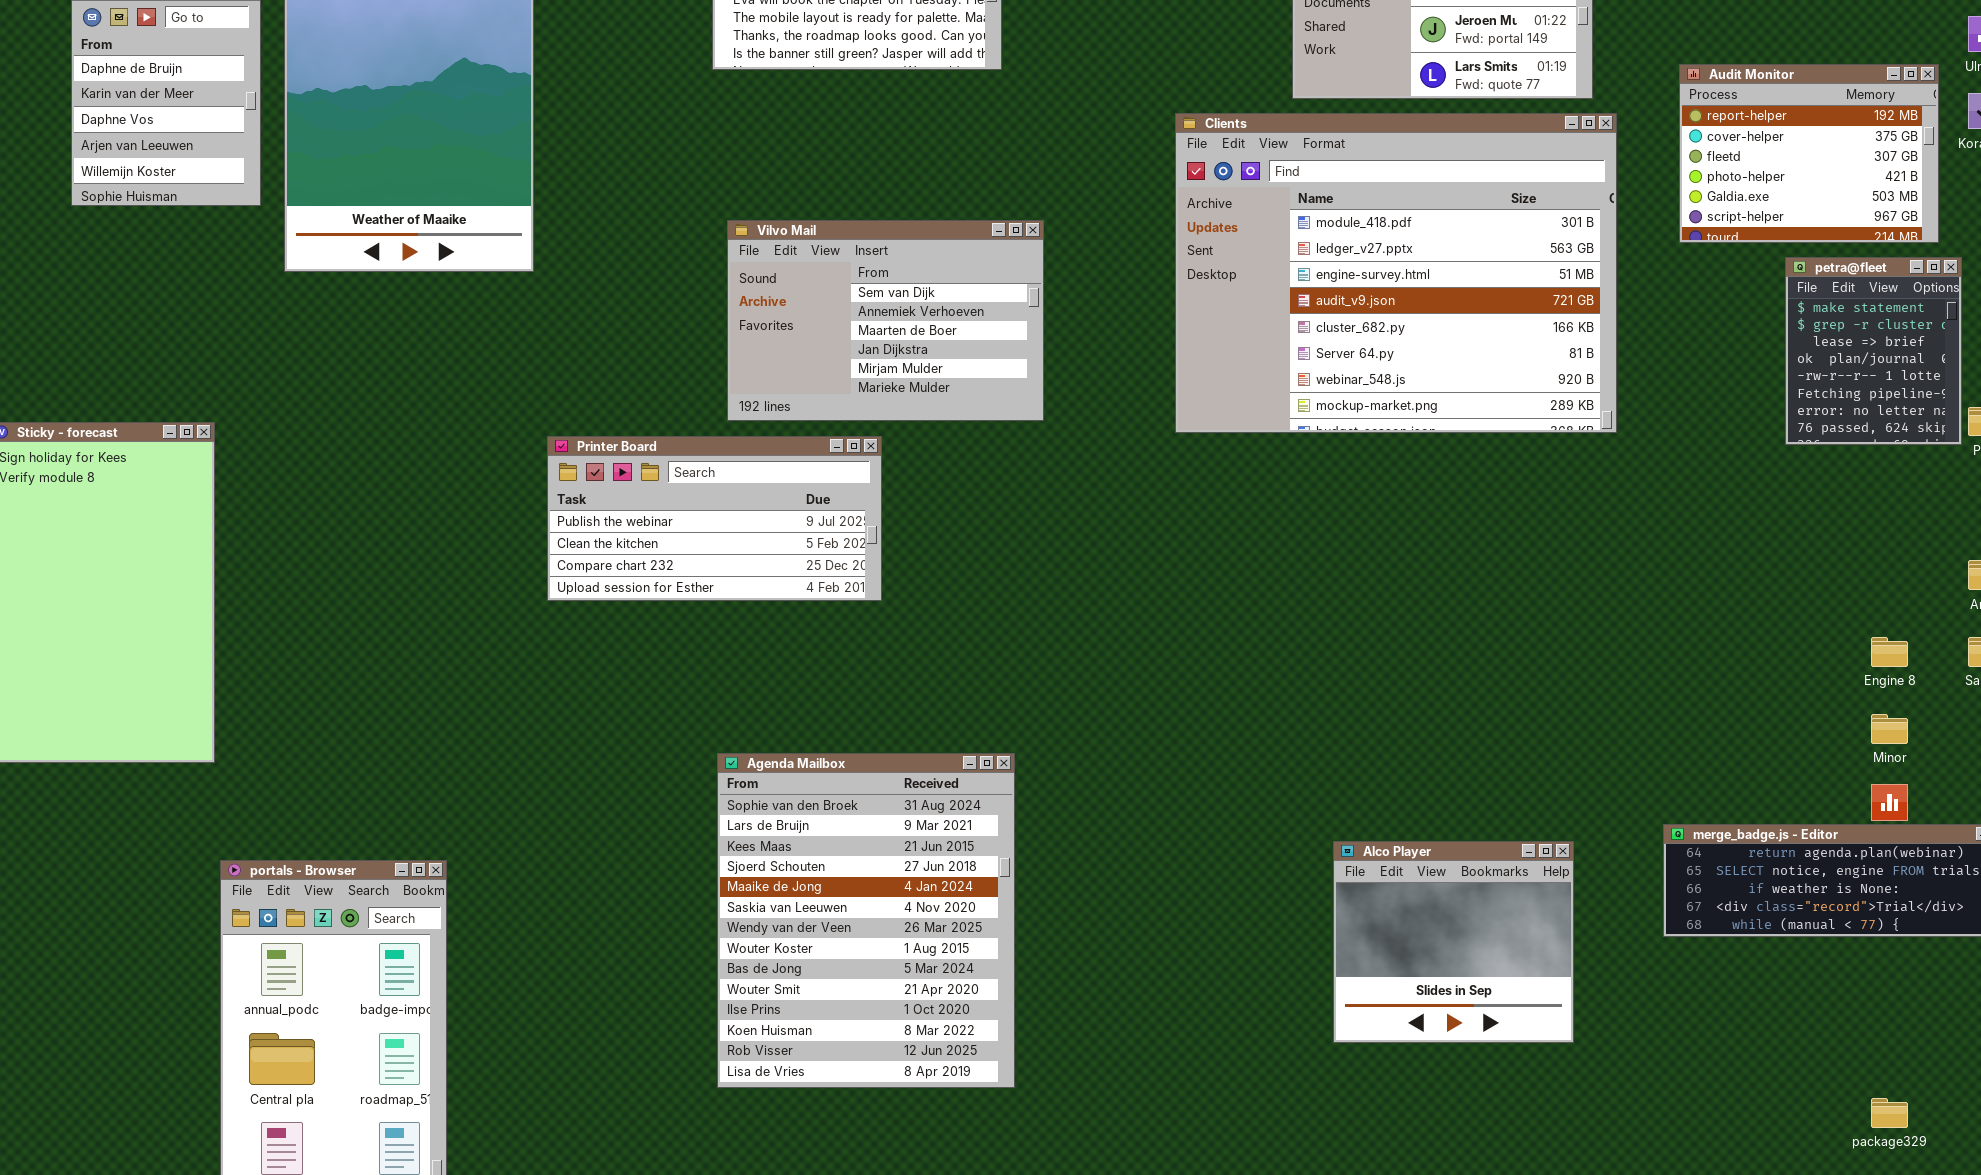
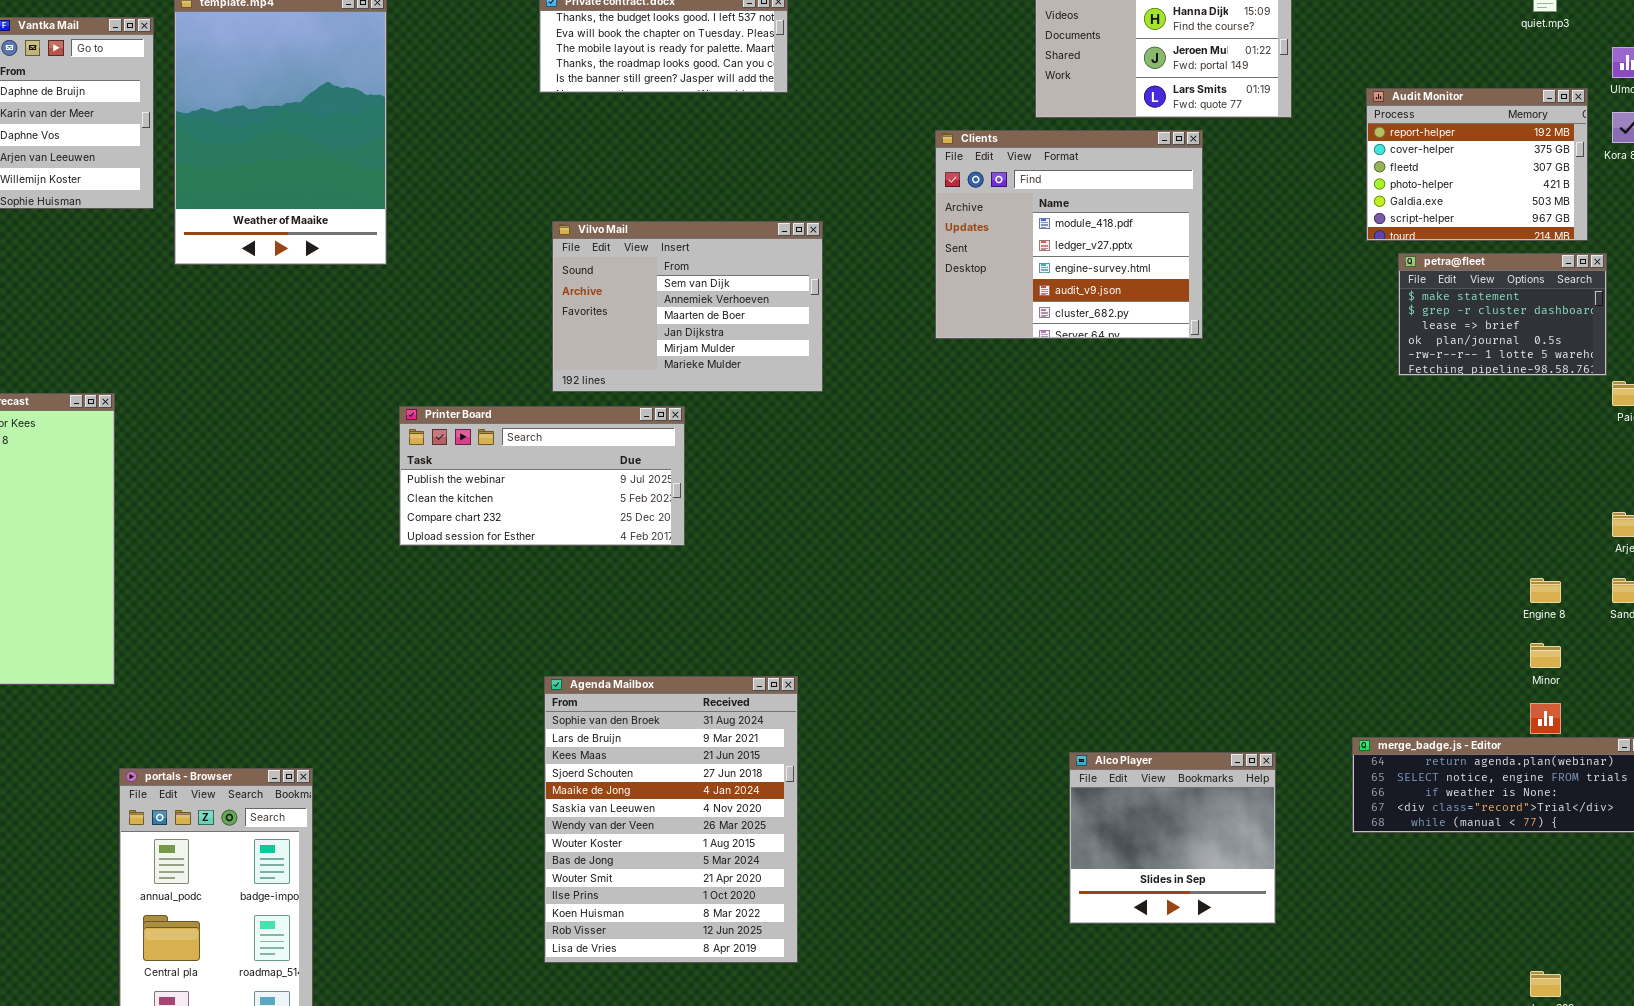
Clients: [1175,113,1617,433] -> [935,130,1203,339], resized
petra@fleet: [1785,257,1962,445] -> [1398,253,1607,376], resized

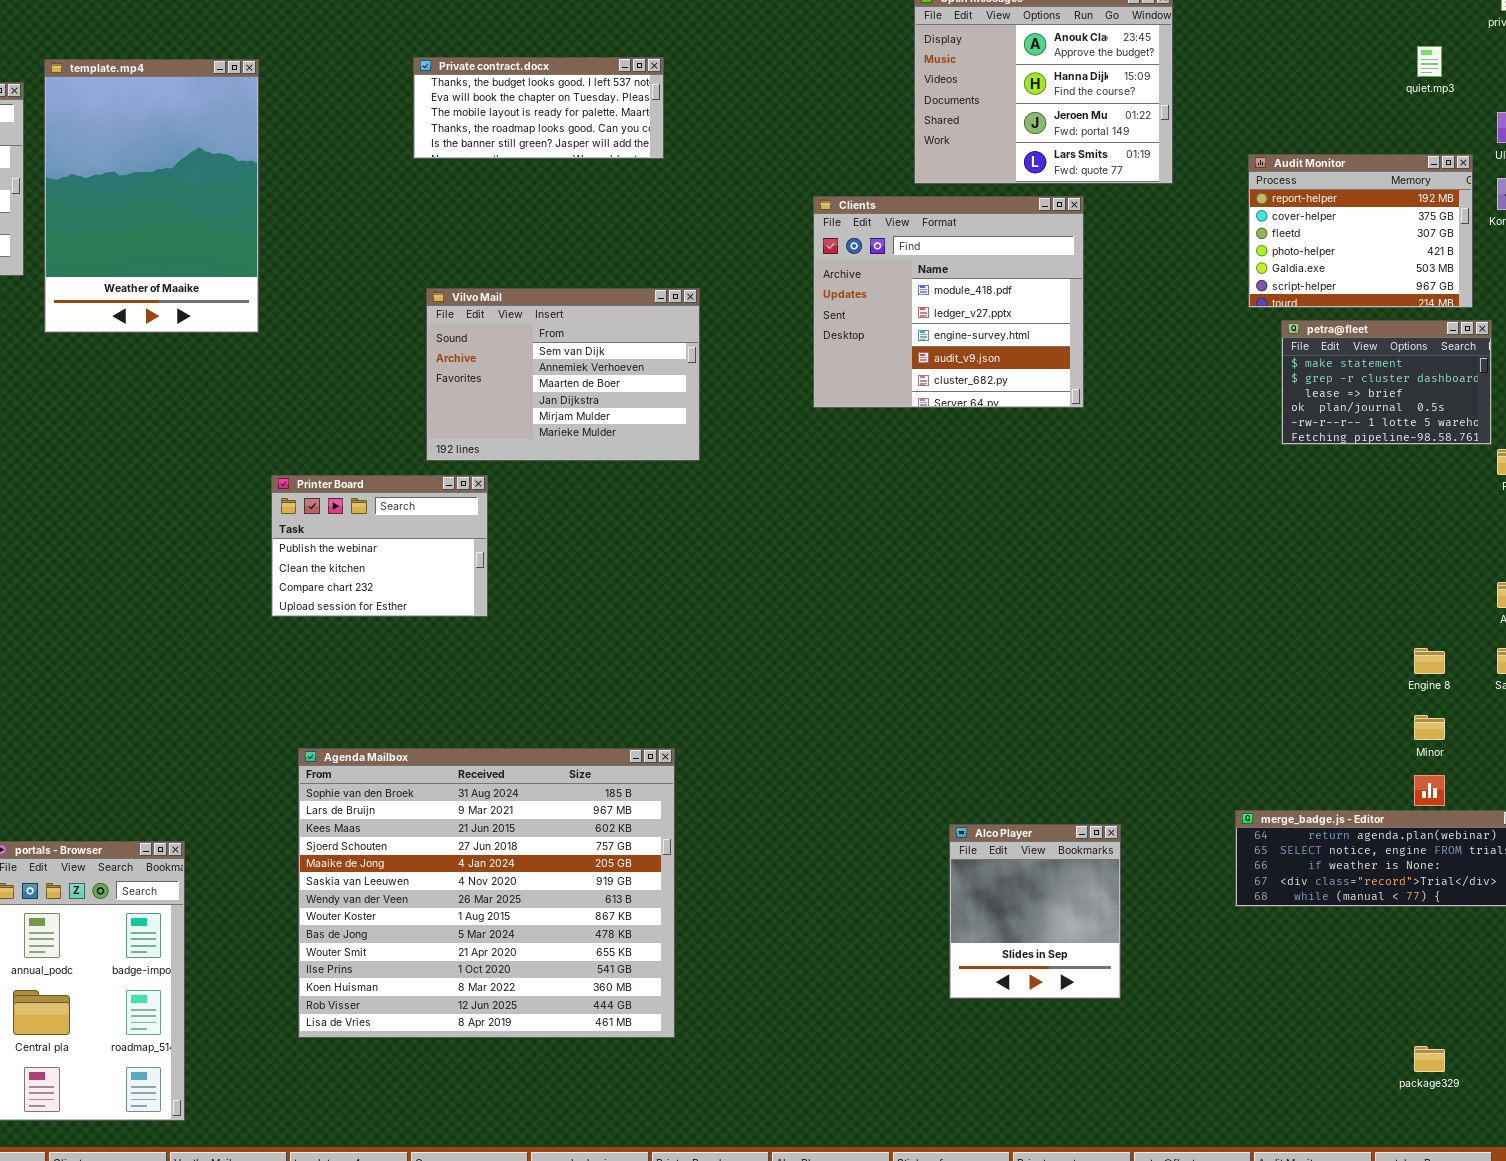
Printer Board: [399,406,685,546] -> [271,475,488,617], resized
Agenda Mailbox: [544,676,798,963] -> [298,748,675,1038], resized
Alco Player: [1069,752,1276,924] -> [949,824,1121,999], resized

